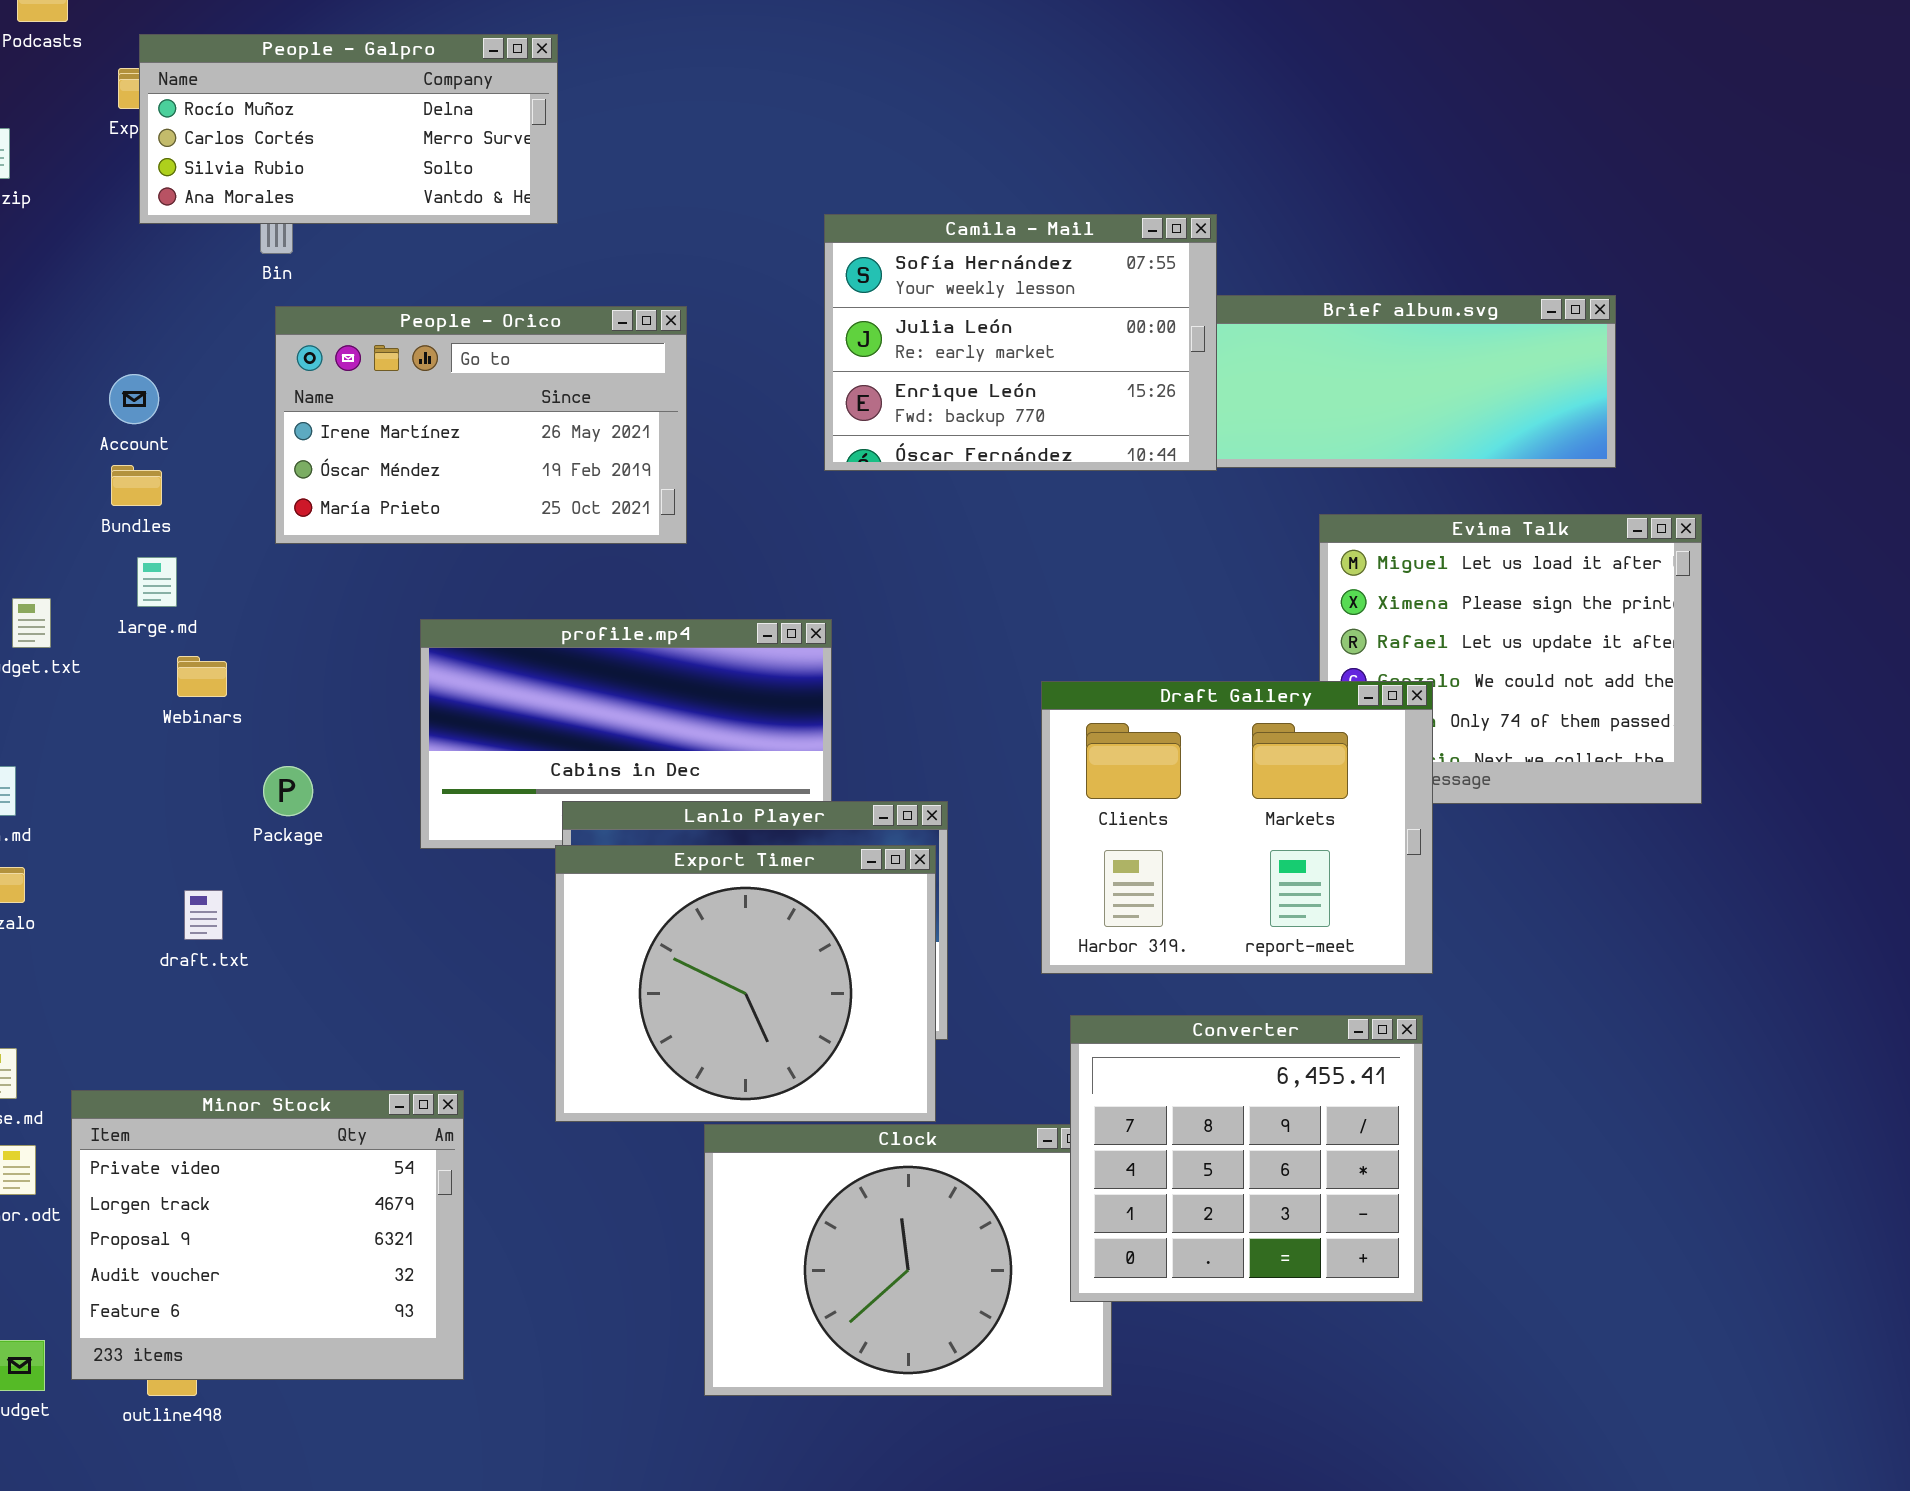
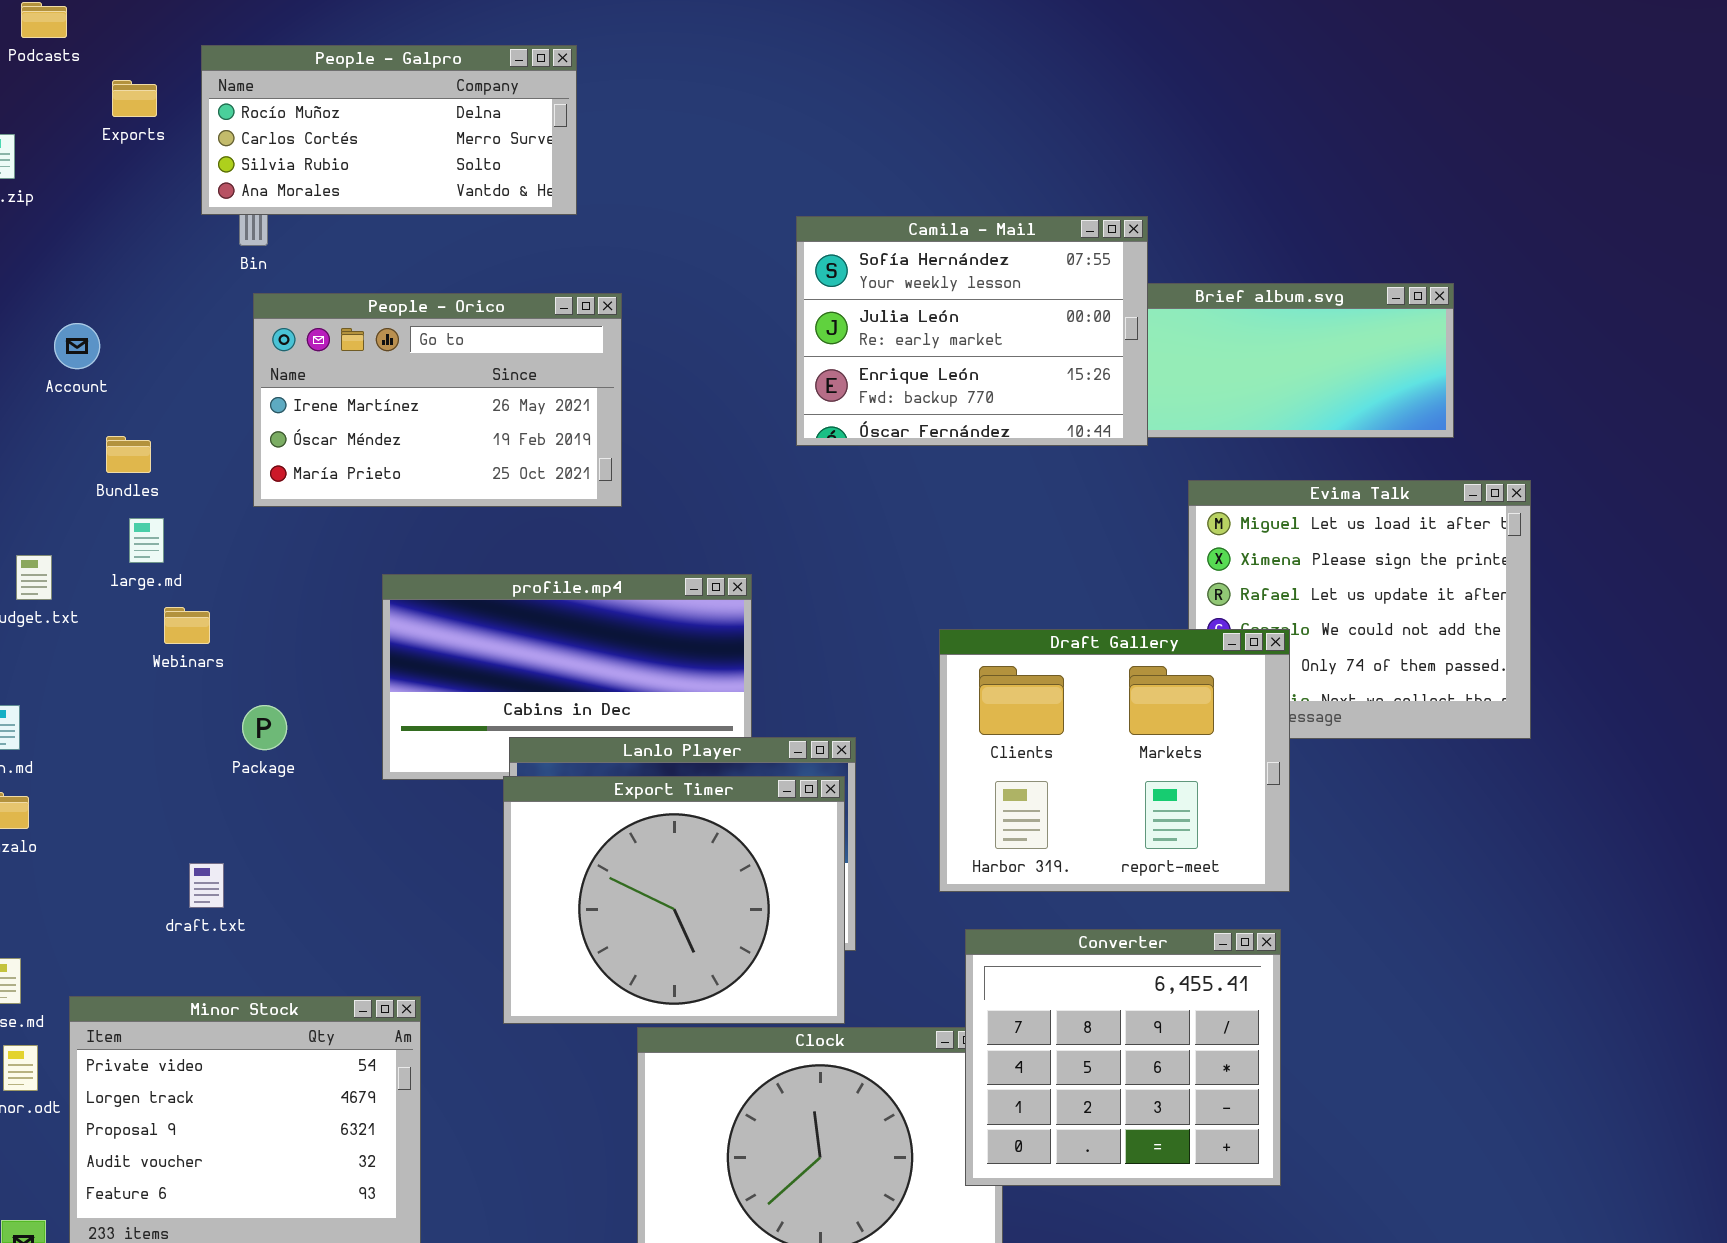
People - Galpro: [139,34,558,224] -> [201,45,577,215], moved
Camila - Mail: [824,214,1217,471] -> [796,216,1148,446], moved
Account: [109,374,159,424] -> [54,323,100,369], moved
draft.txt: [184,890,223,940] -> [189,863,224,908], moved

